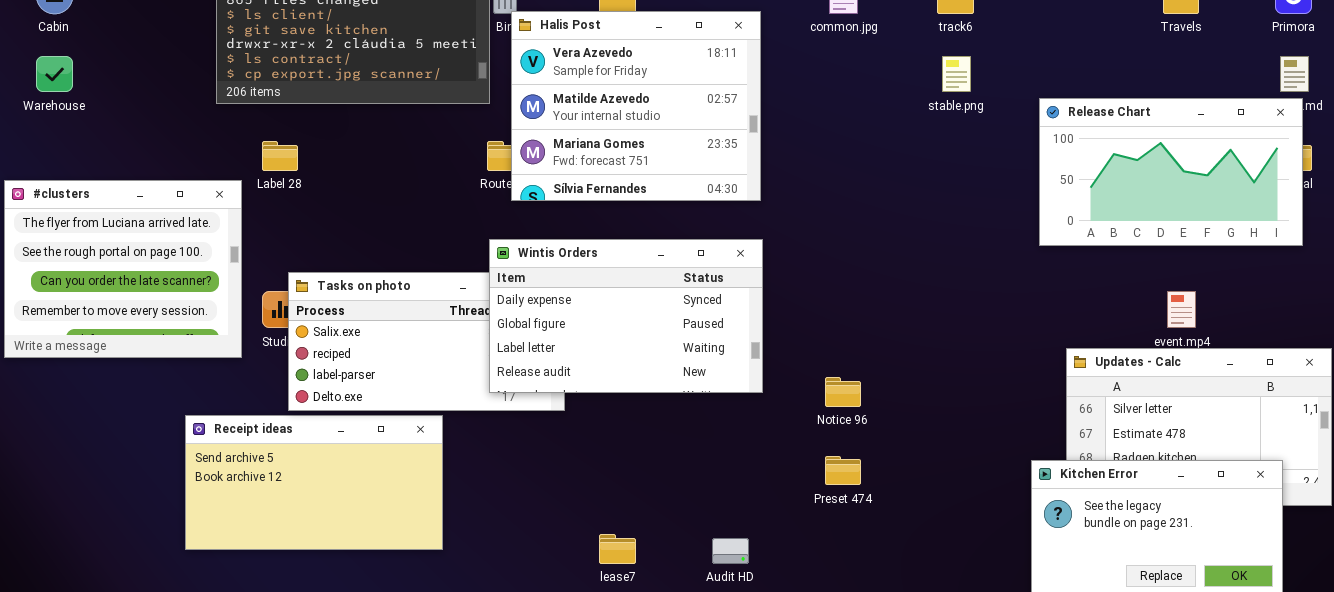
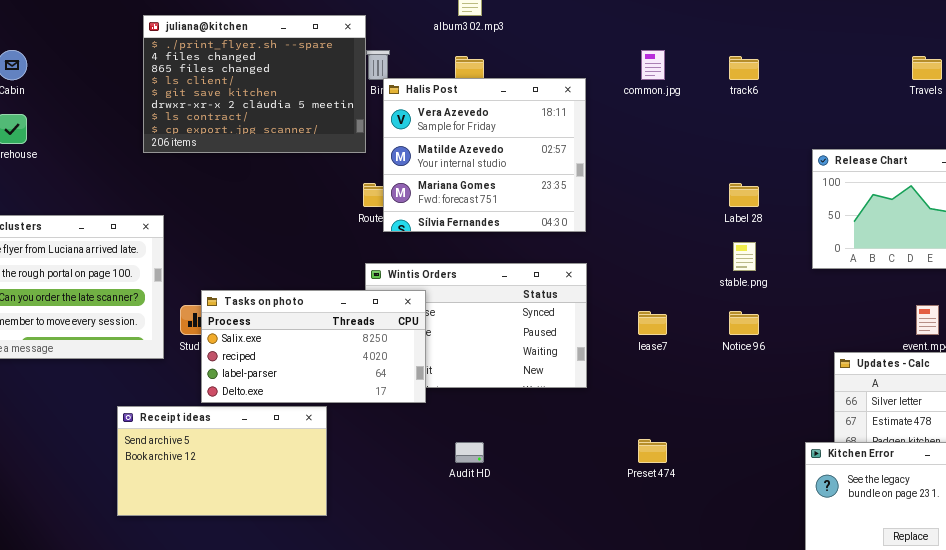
stable.png: [942,56,971,92] -> [733,242,756,271], moved
Label 28: [262,141,298,171] -> [729,183,759,207], moved
Tasks on photo: [288,272,565,411] -> [201,290,426,403], raised
Notice 96: [825,377,861,407] -> [729,311,759,335], moved
lease7: [599,534,636,564] -> [638,311,667,335], moved
Audit HD: [712,538,749,564] -> [455,442,484,463], moved

